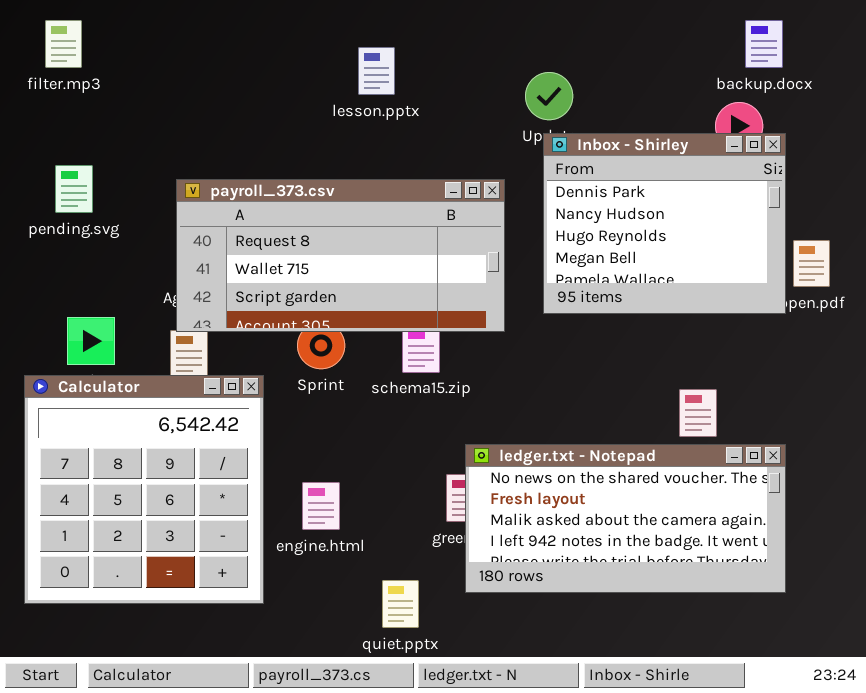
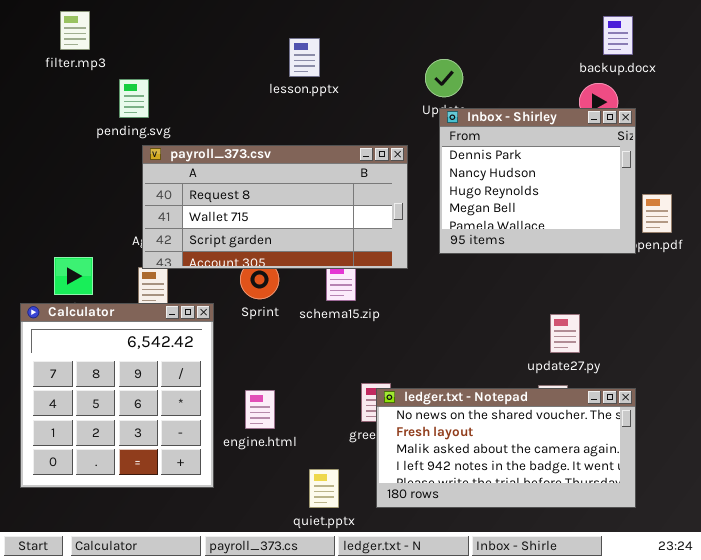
filter.mp3: [45,20,82,68] -> [60,11,90,50], moved
pending.svg: [55,165,93,213] -> [119,79,149,118], moved
ledger.txt - Notepad: [465,444,786,593] -> [376,388,636,508], moved

